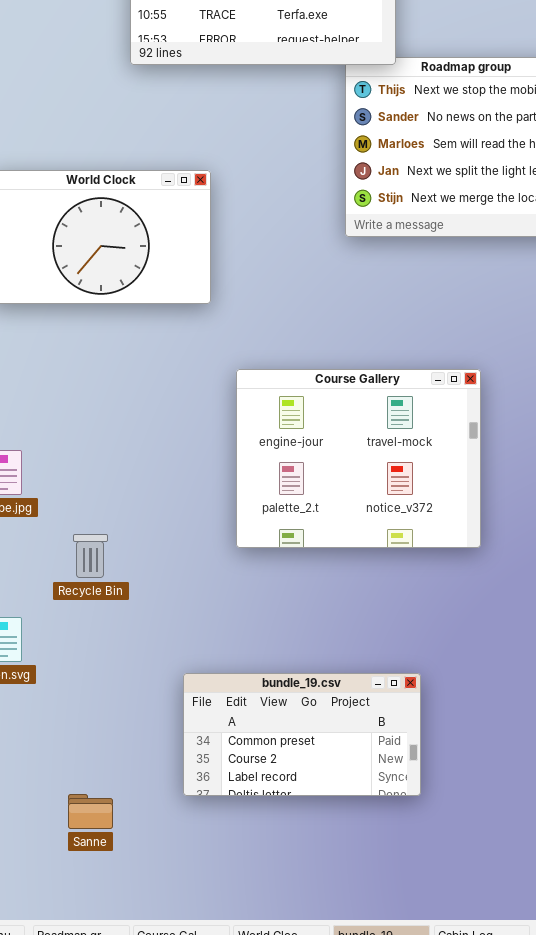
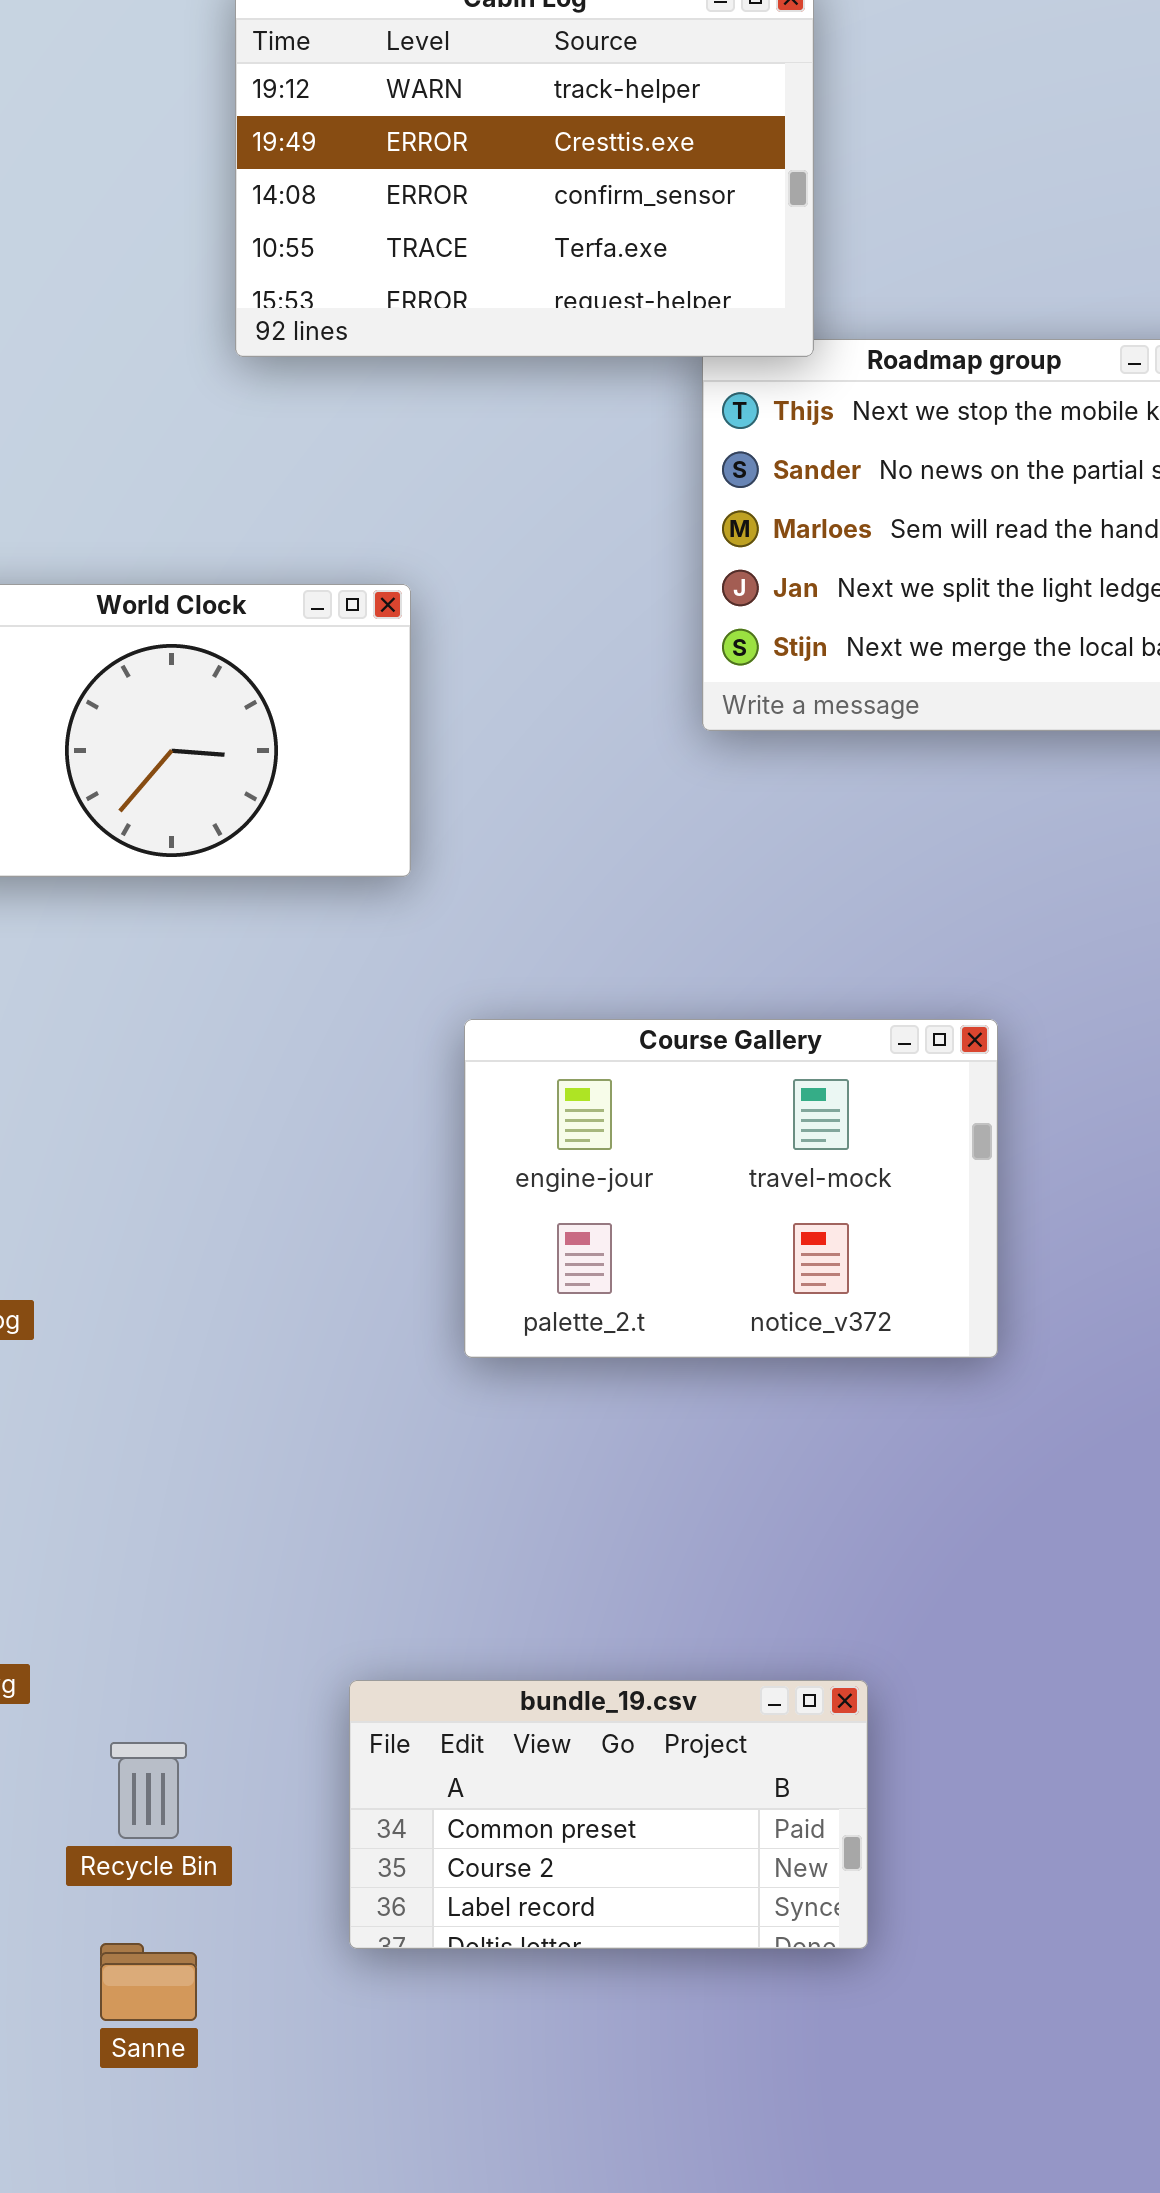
Course Gallery: [236,369,481,548] -> [464,1019,998,1358], resized
Recycle Bin: [73,534,108,578] -> [110,1742,187,1839], moved

